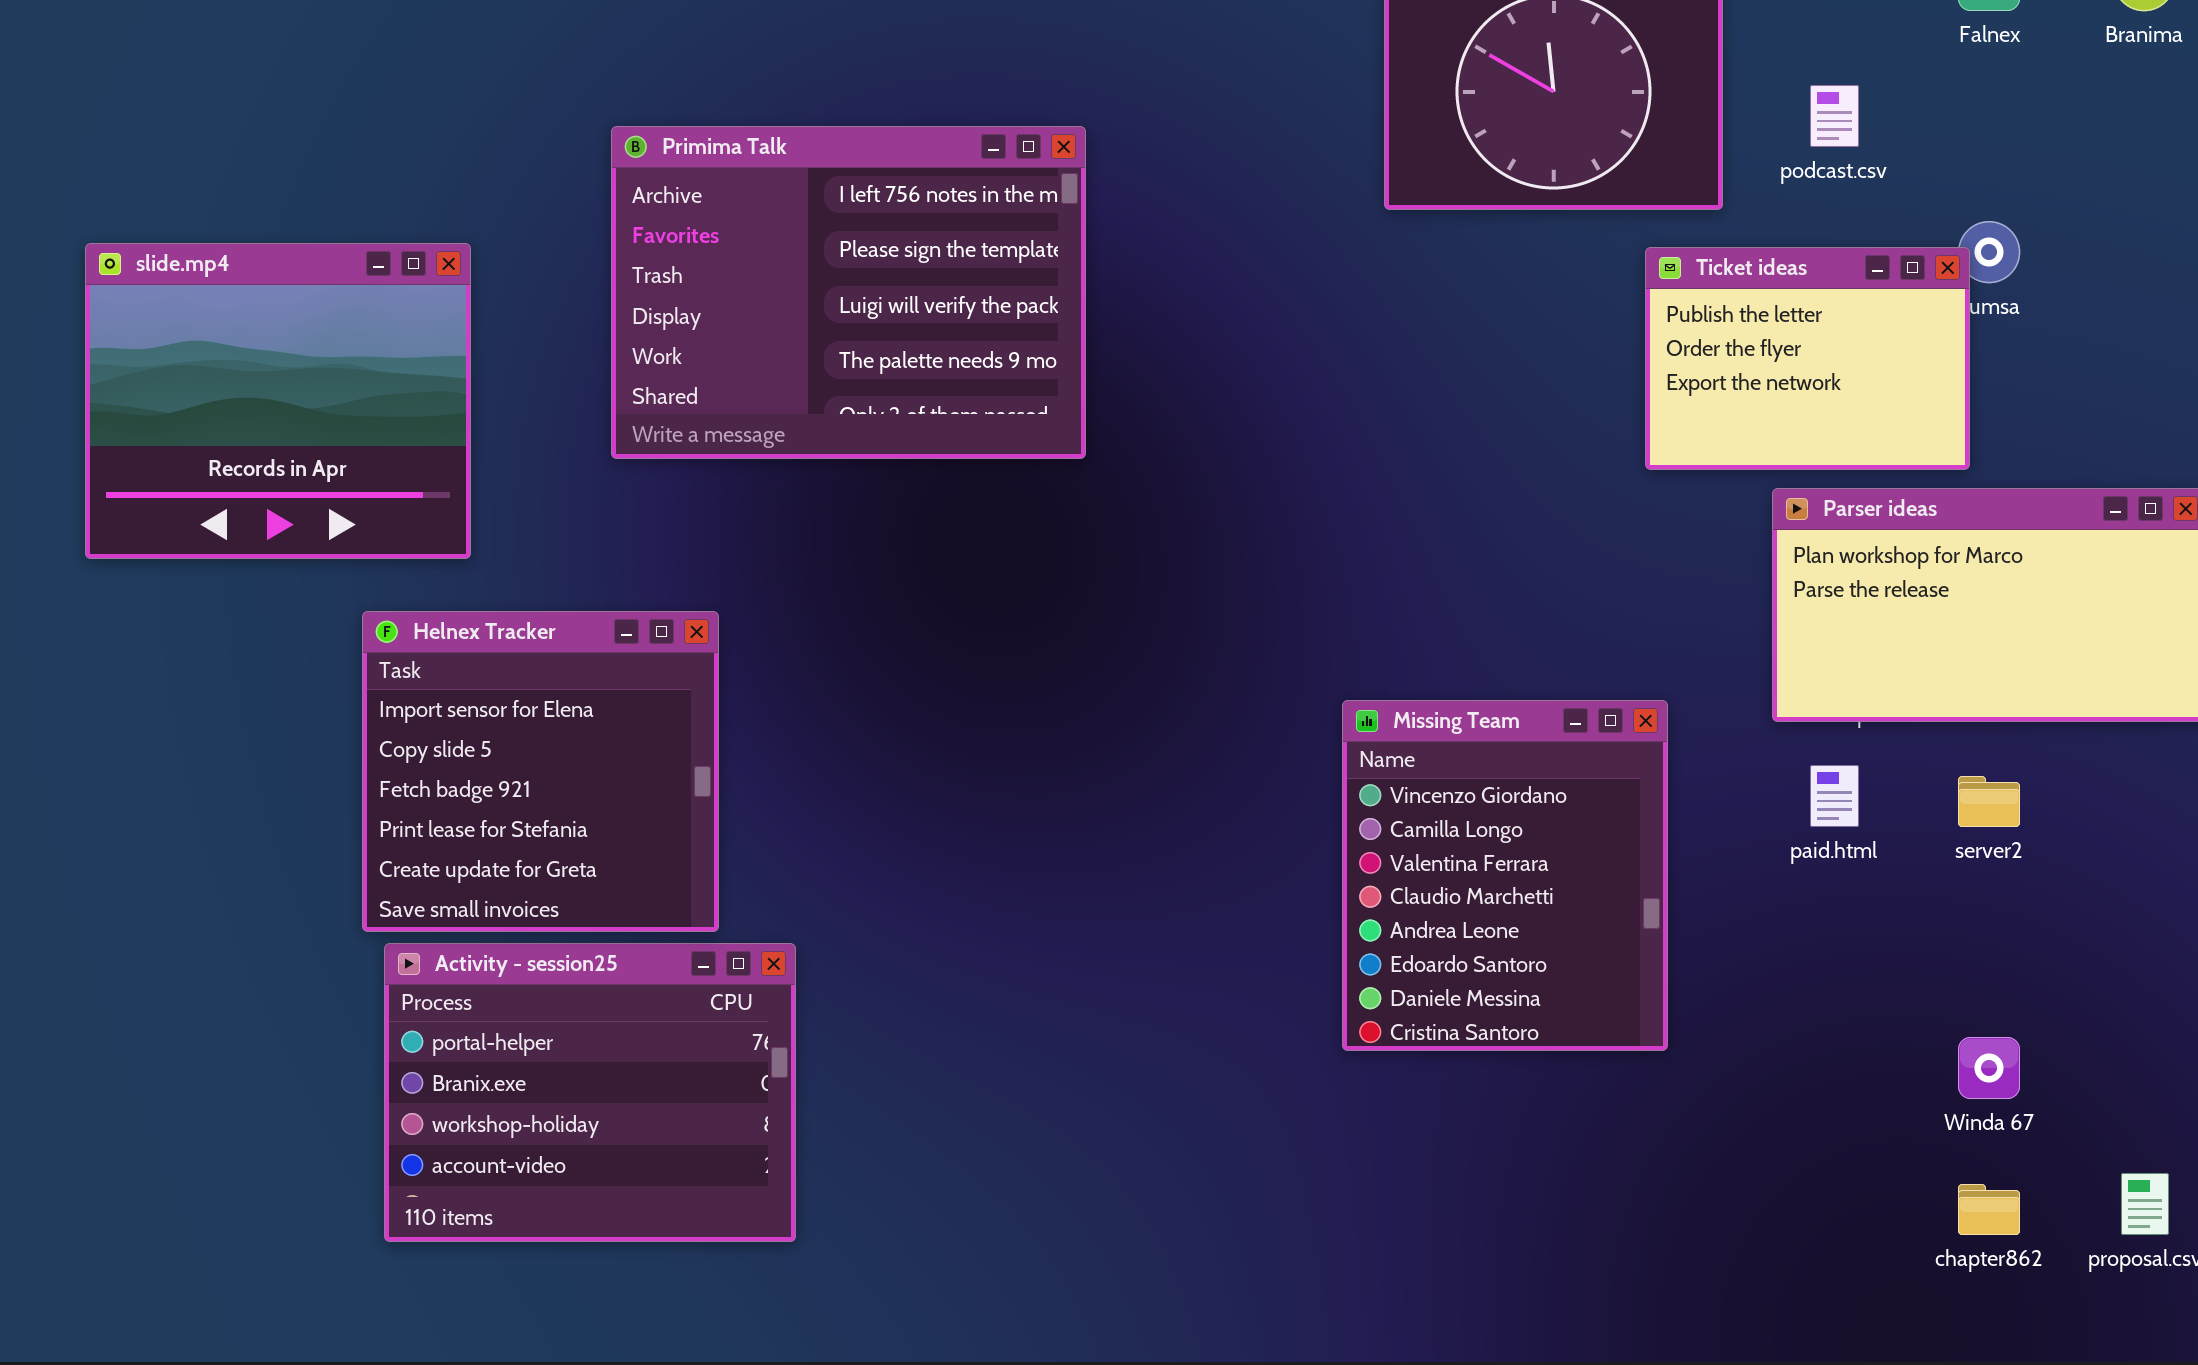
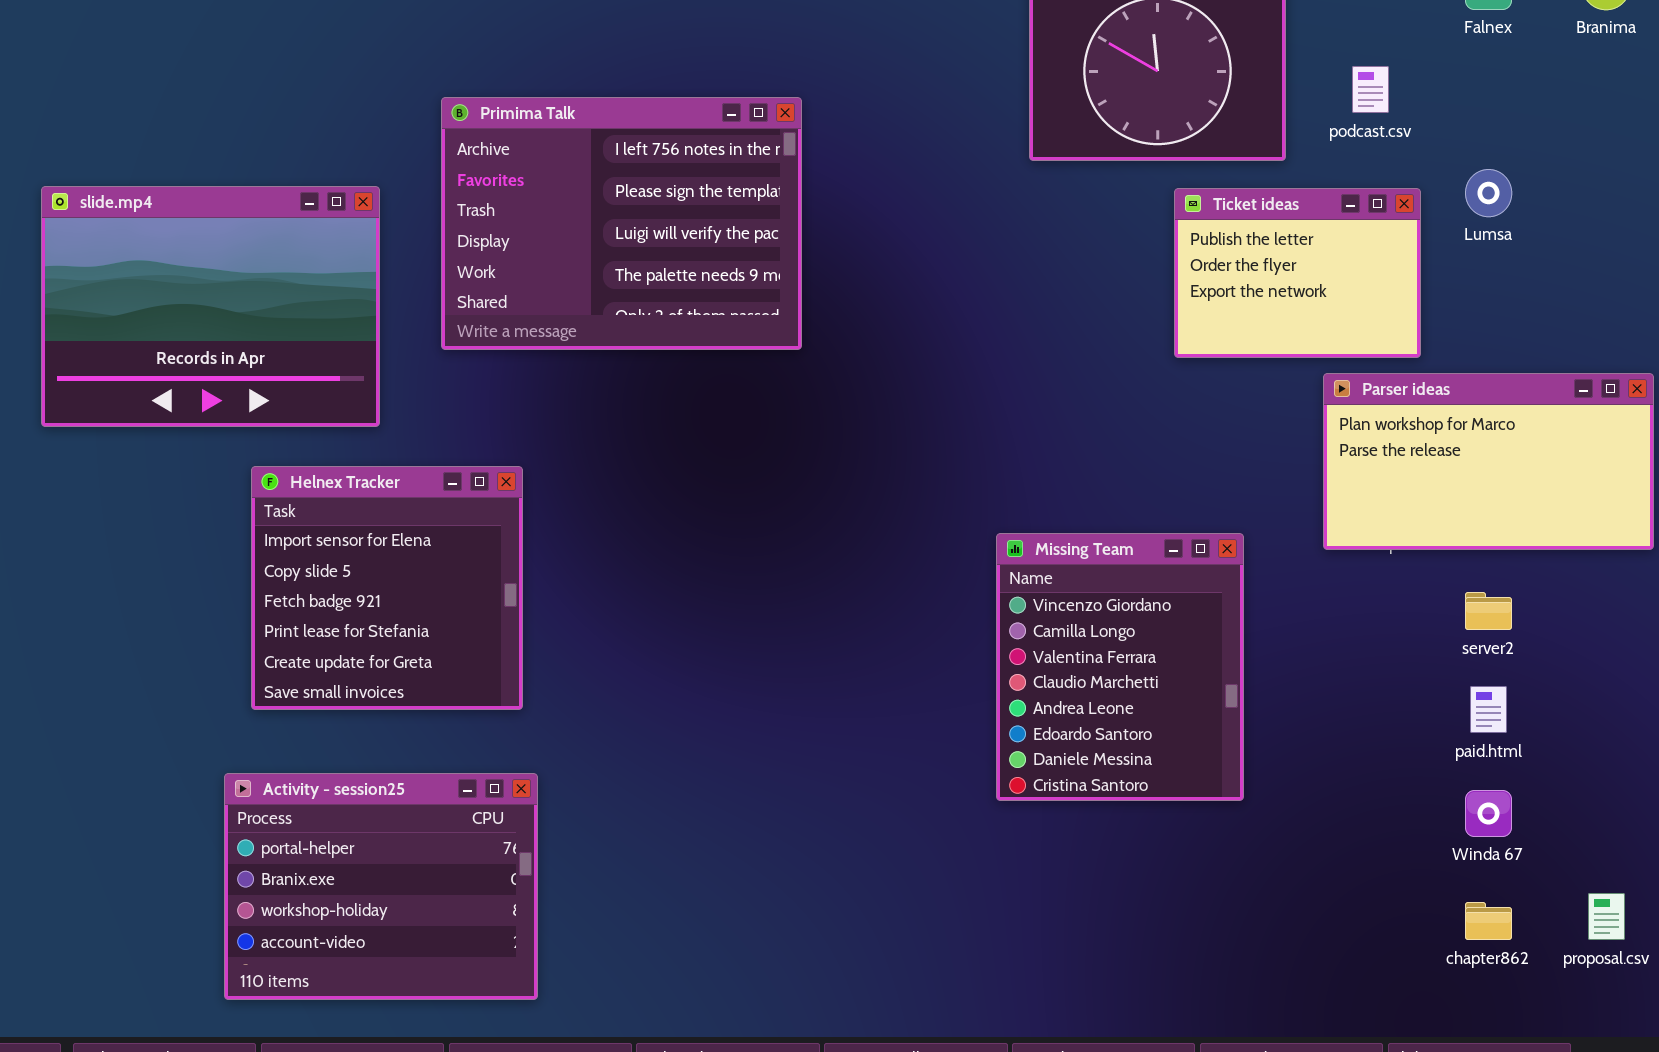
slide.mp4: [85,243,471,559] -> [41,186,380,427], resized
Ticket ideas: [1645,247,1970,470] -> [1174,188,1421,358], moved
paid.html: [1810,765,1859,827] -> [1470,686,1507,733], moved
Activity - session25: [384,943,796,1242] -> [224,773,538,1000], moved

